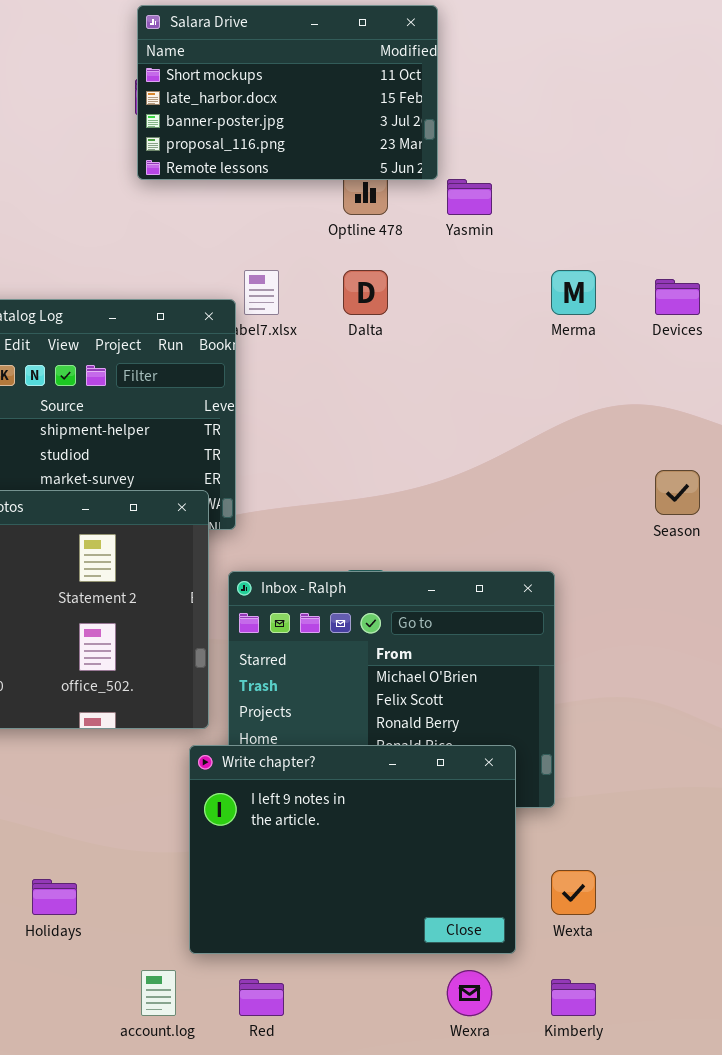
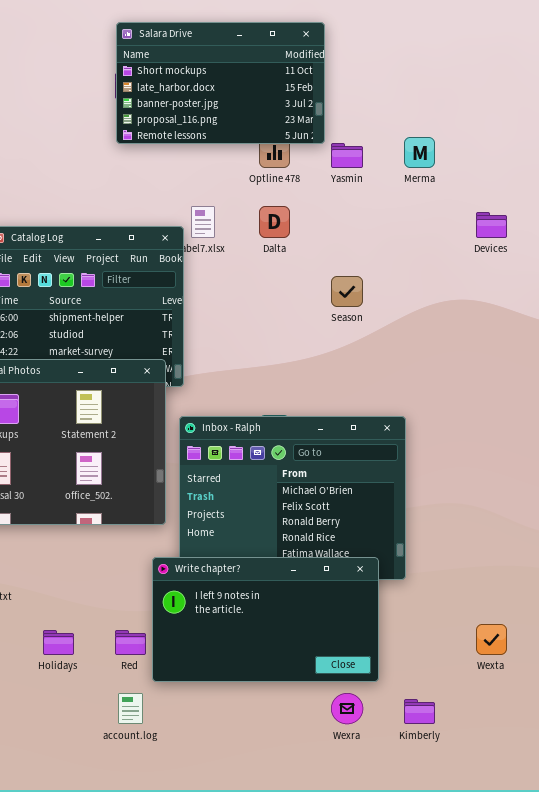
Merma: [551,270,596,315] -> [404,137,435,168], moved
Season: [655,470,700,515] -> [331,276,363,307], moved
Write chapter?: [189,745,516,954] -> [152,557,379,682], resized
Wexta: [551,870,596,915] -> [476,624,507,655], moved
Red: [239,979,284,1016] -> [115,630,146,655], moved

